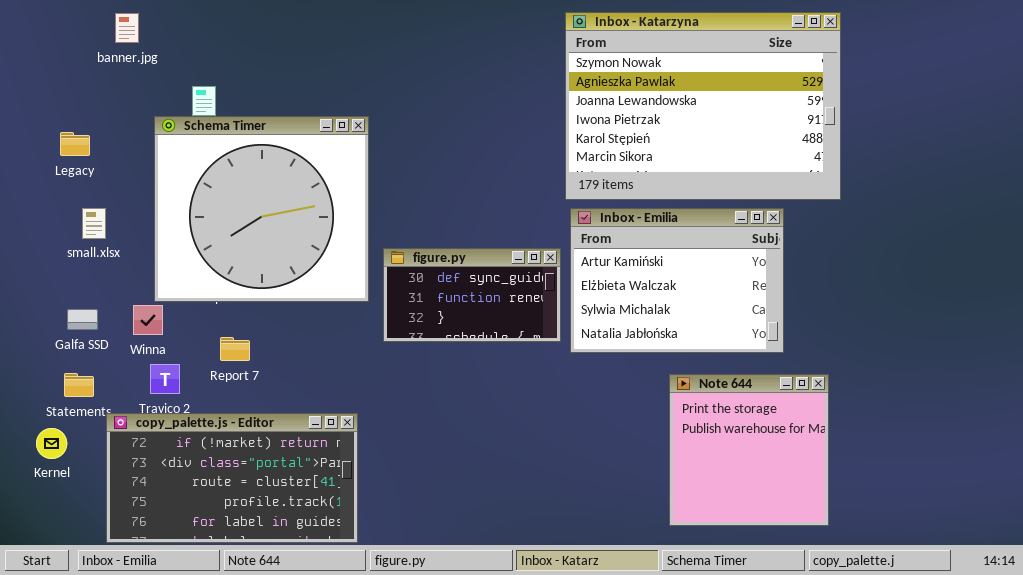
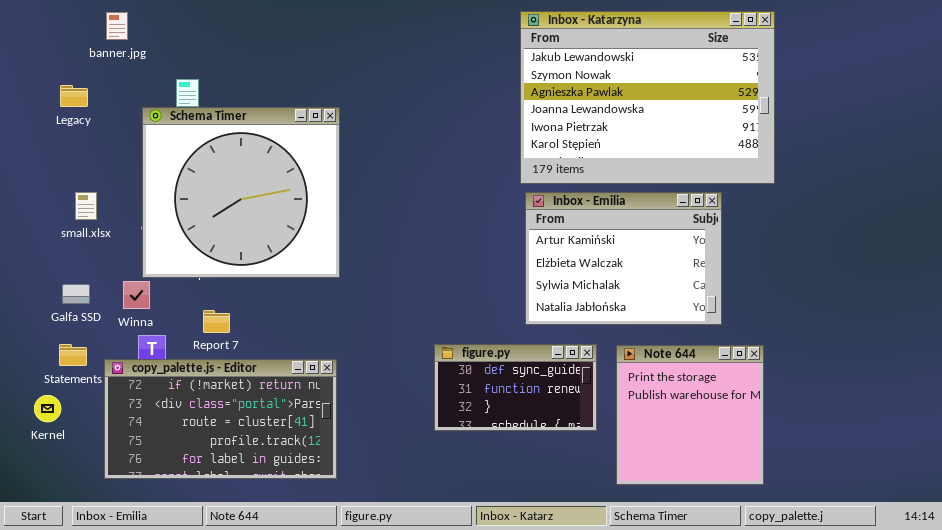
Inbox - Katarzyna: [565,12,841,200] -> [520,11,775,184], scrolled up 1 row
Legacy: [60,132,90,156] -> [60,85,88,107], moved
figure.py: [383,248,561,342] -> [434,344,597,431], moved
copy_palette.js - Editor: [106,413,358,543] -> [104,359,337,479], moved

